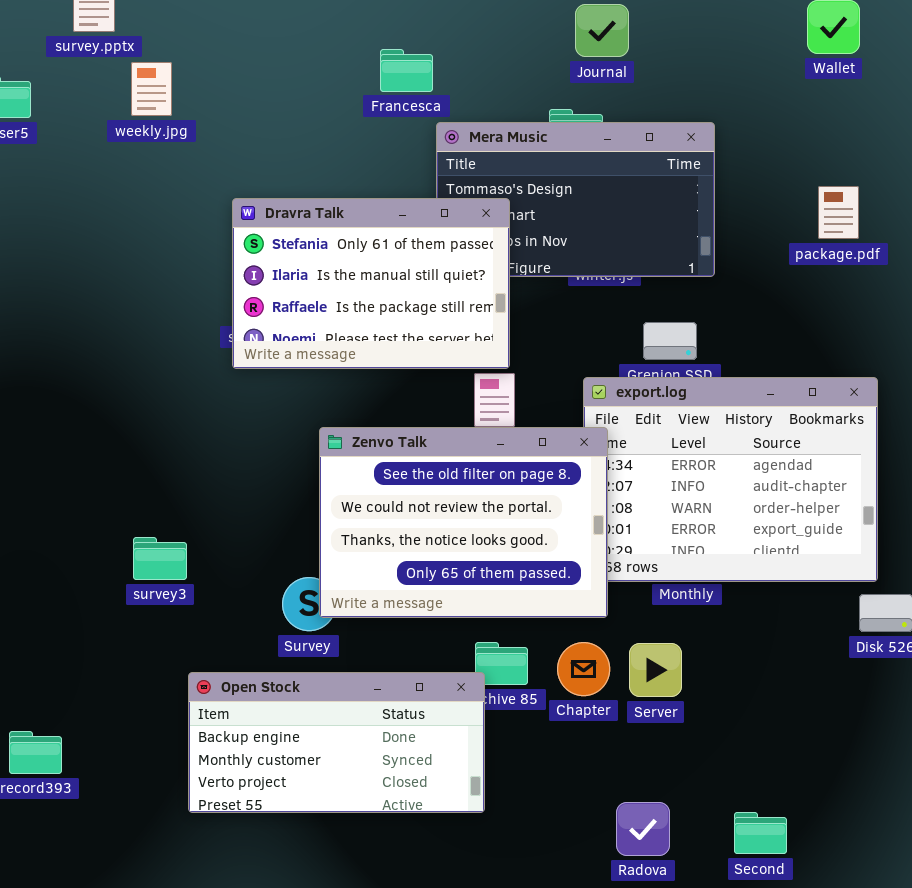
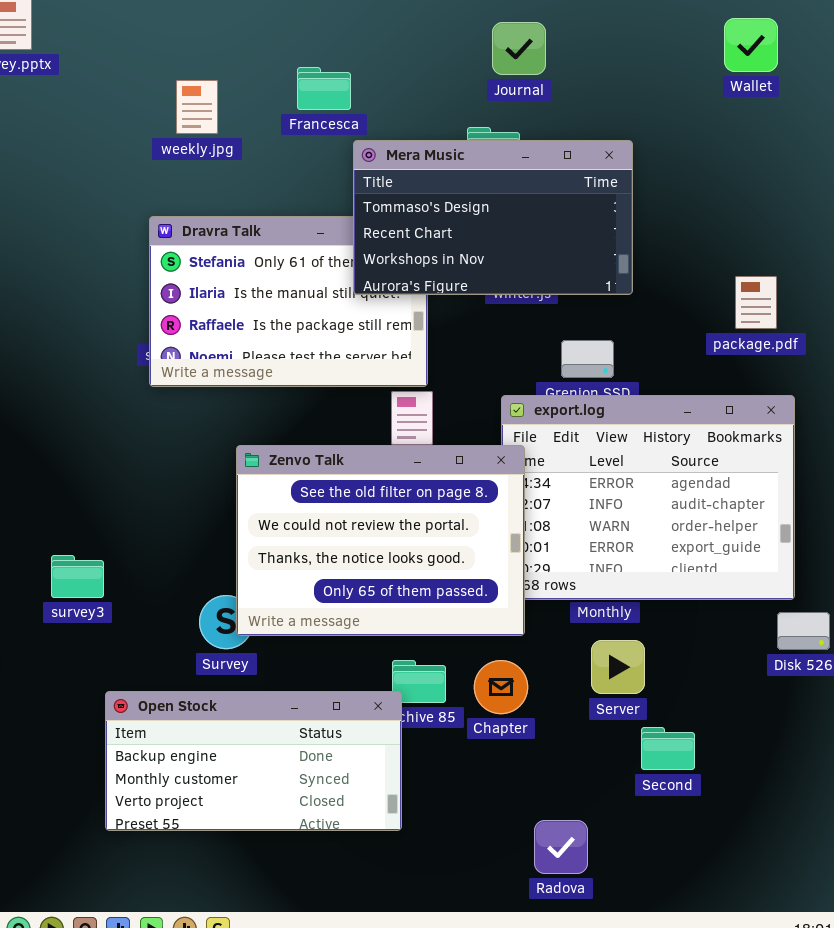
weekly.jpg: [131,62,172,116] -> [176,80,218,134], moved
Mera Music: [436,122,715,277] -> [353,140,633,295], raised
package.pdf: [818,186,859,239] -> [735,276,777,329], moved
Server: [629,643,682,697] -> [591,640,645,694], moved
Second: [734,812,787,854] -> [641,727,695,770], moved

